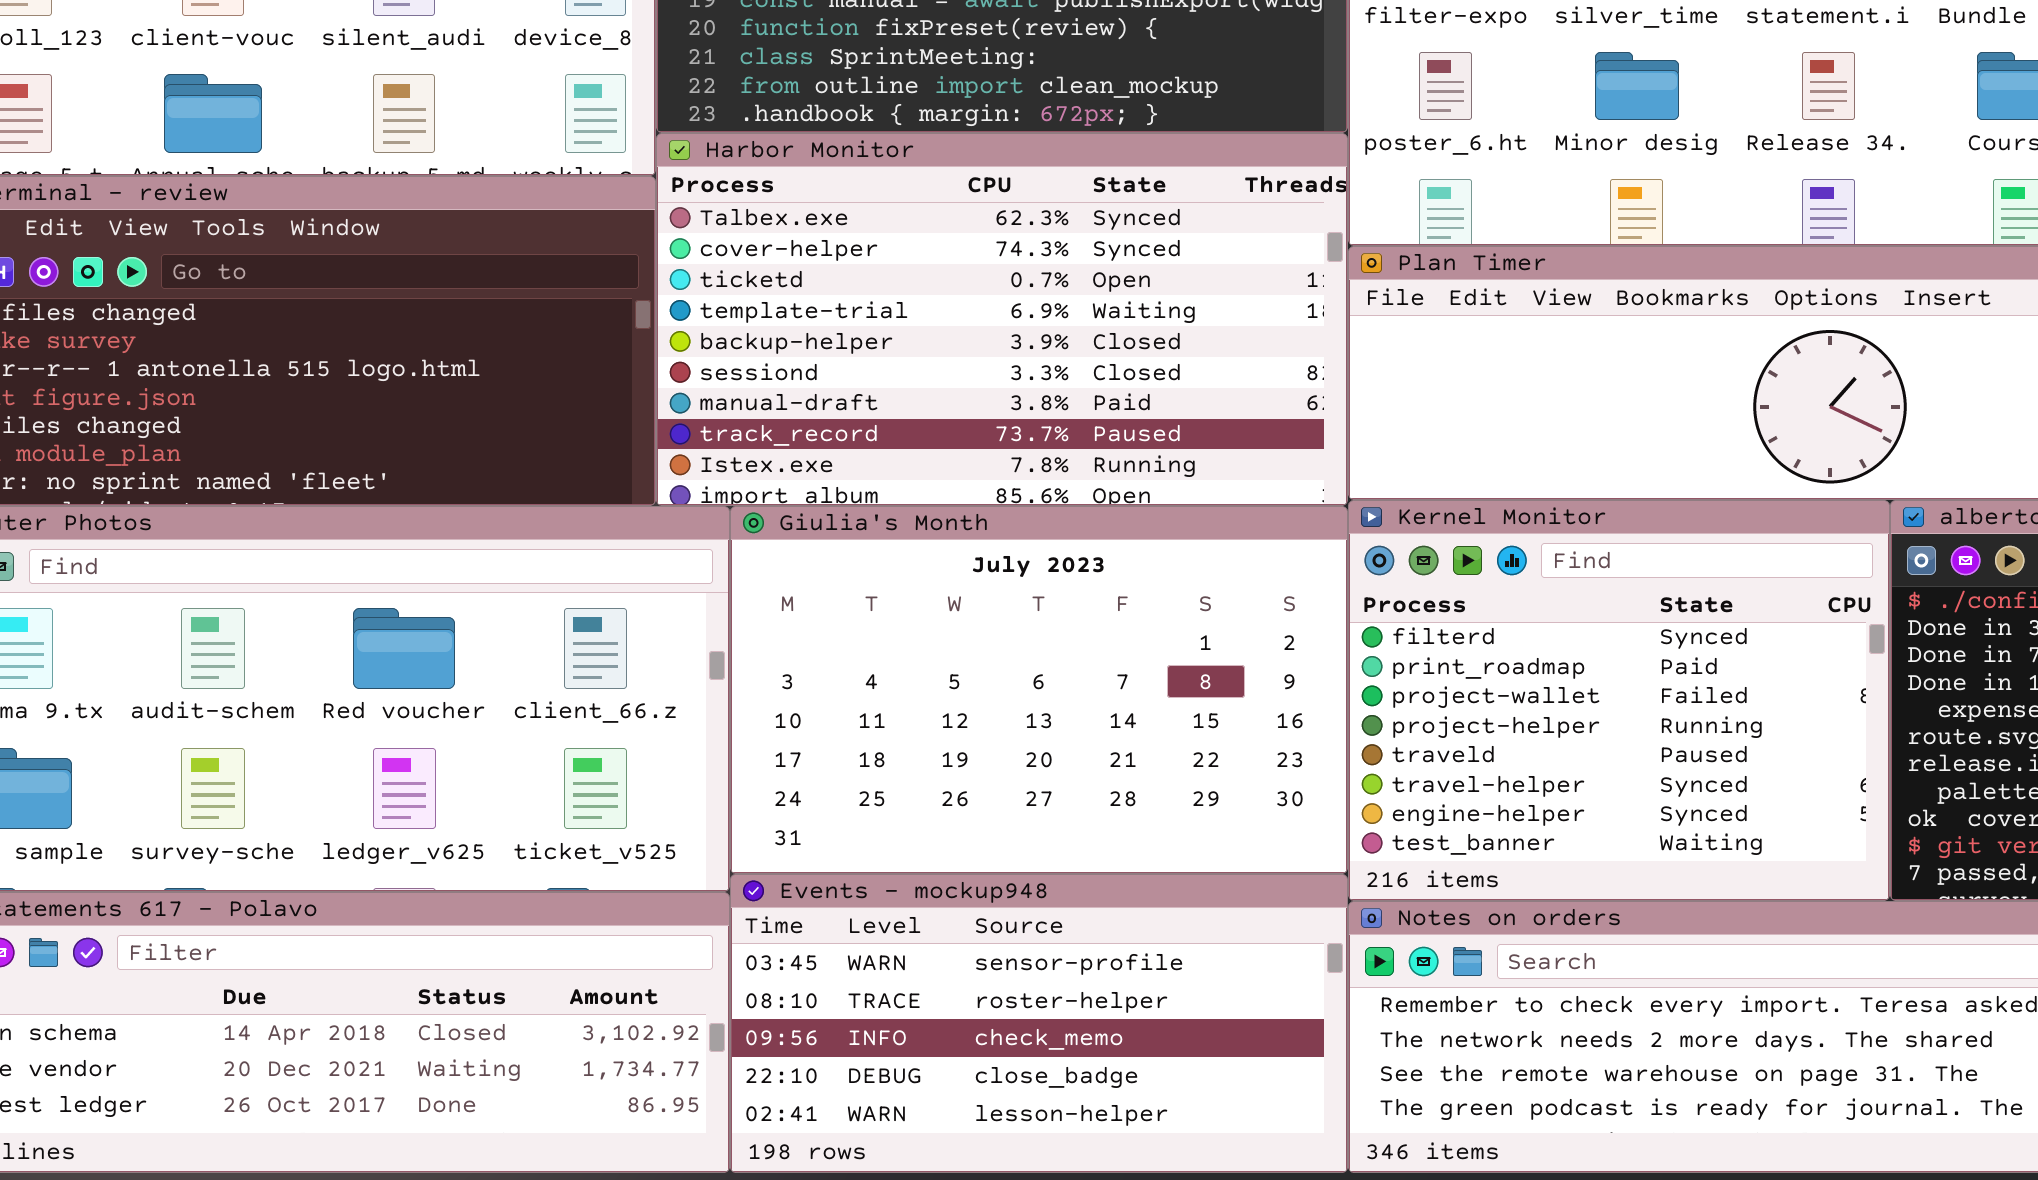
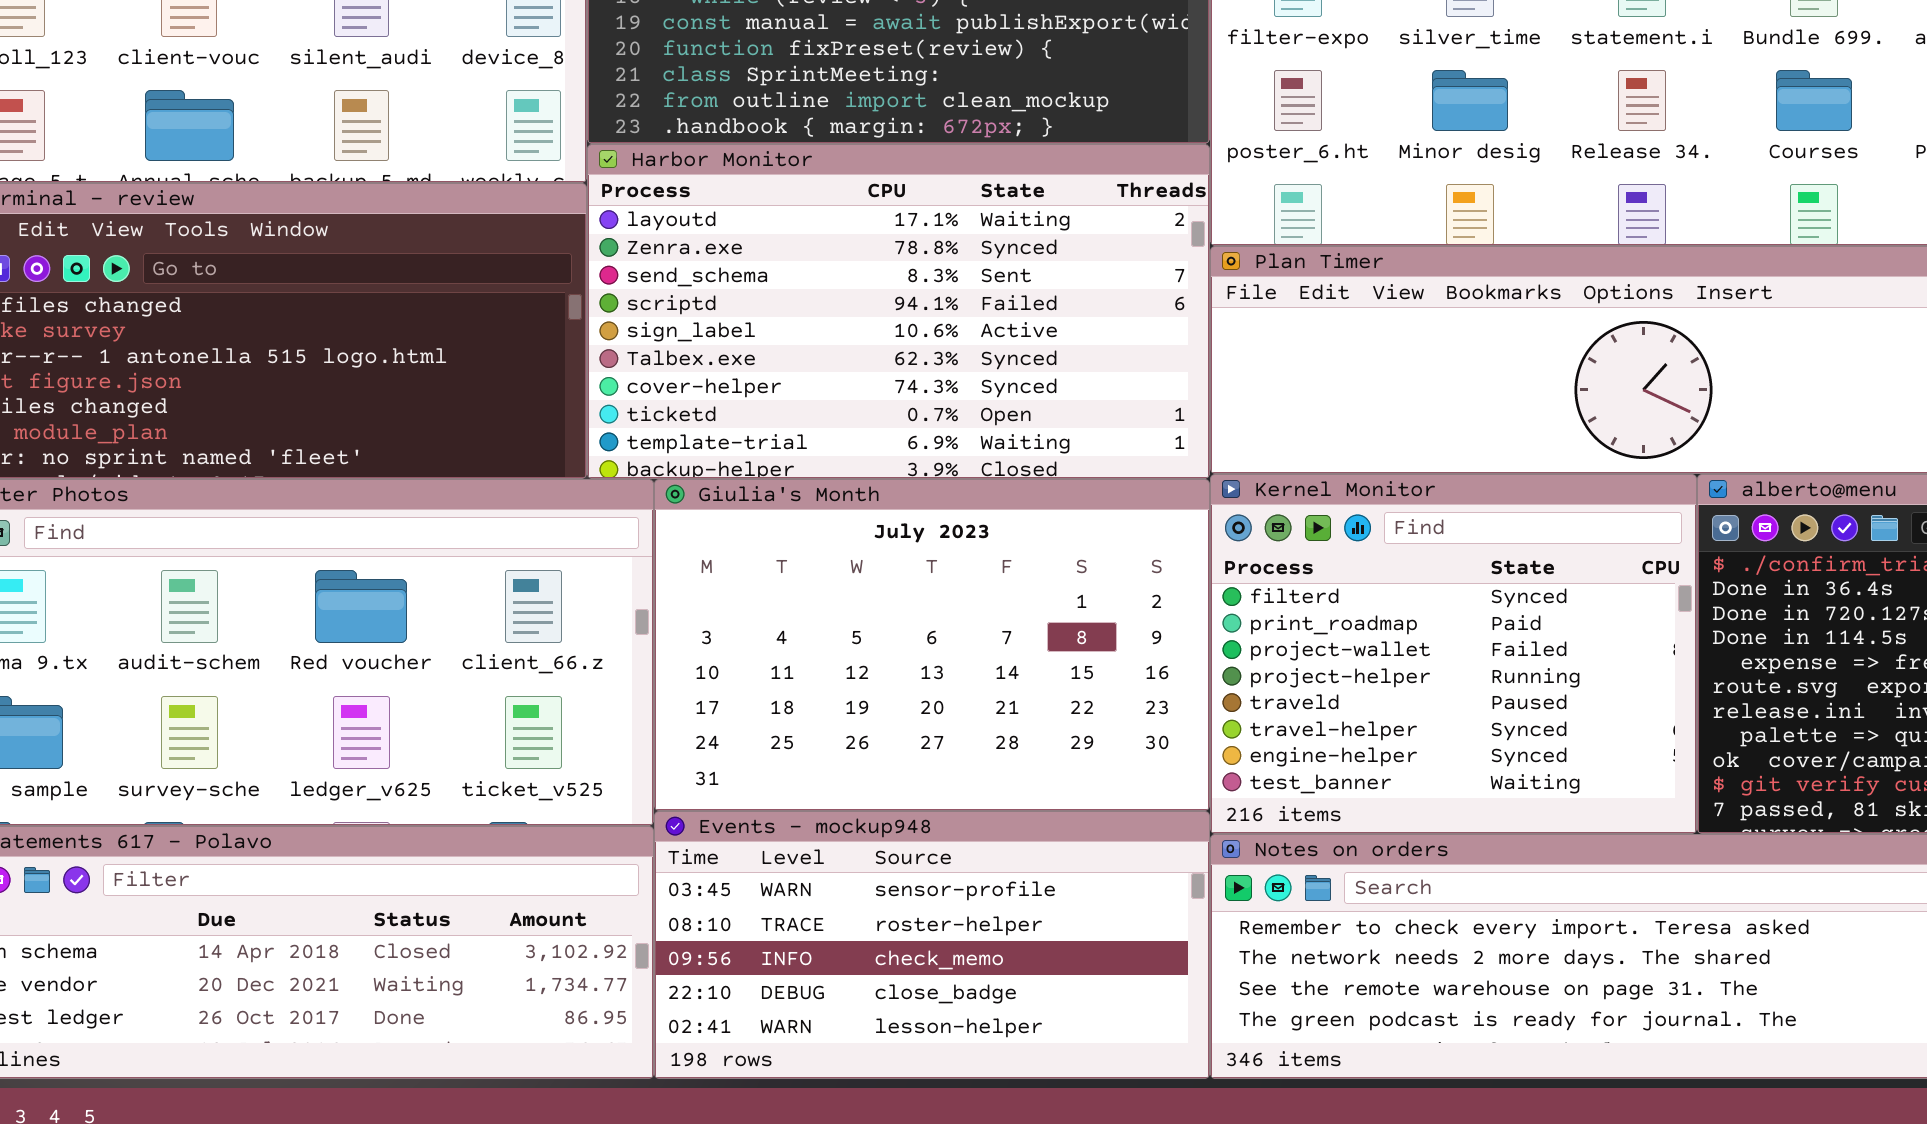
Harbor Monitor: [656,133,1348,506] -> [587,144,1210,479], scrolled up 5 rows

